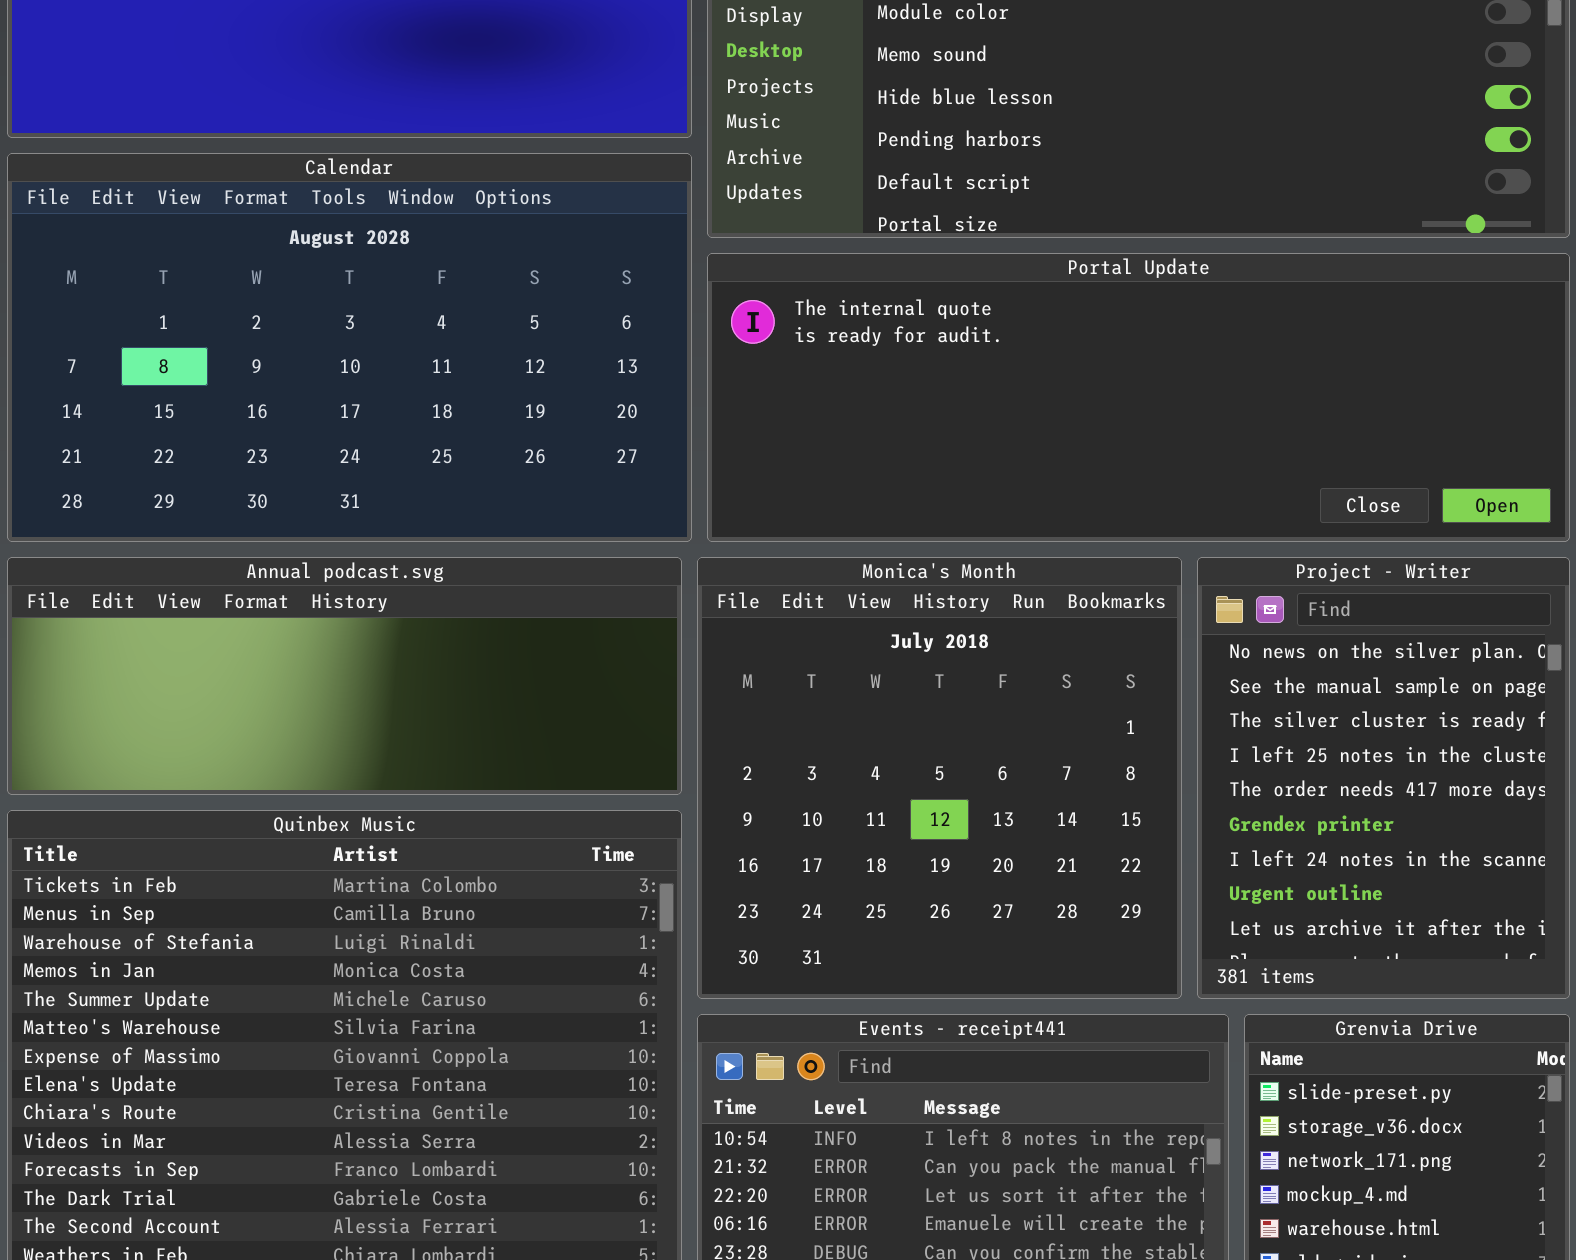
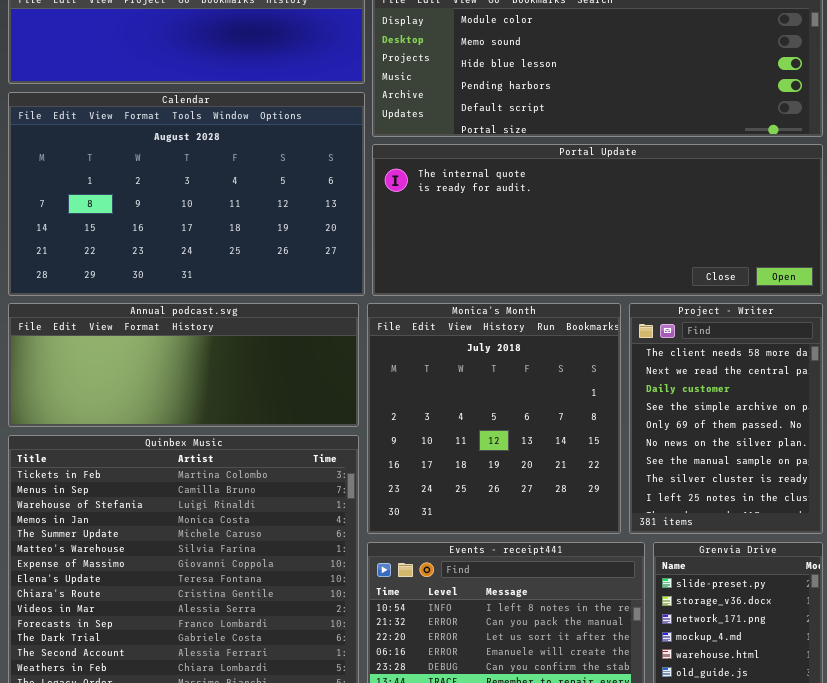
Project - Writer: [1197,557,1570,999] -> [629,303,823,534], scrolled up 5 rows

